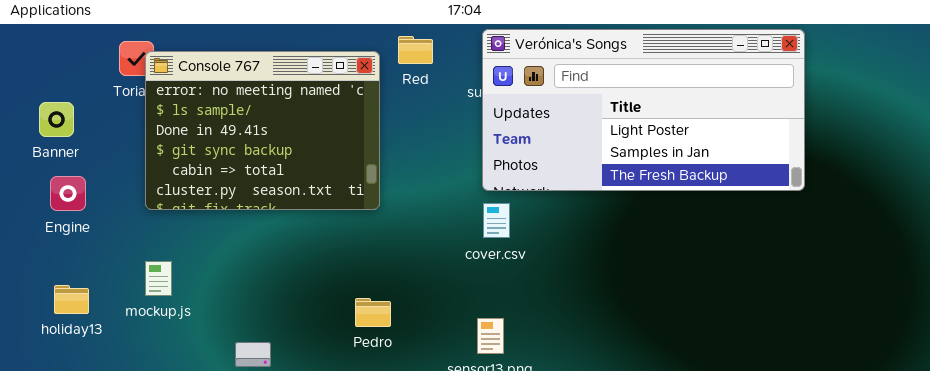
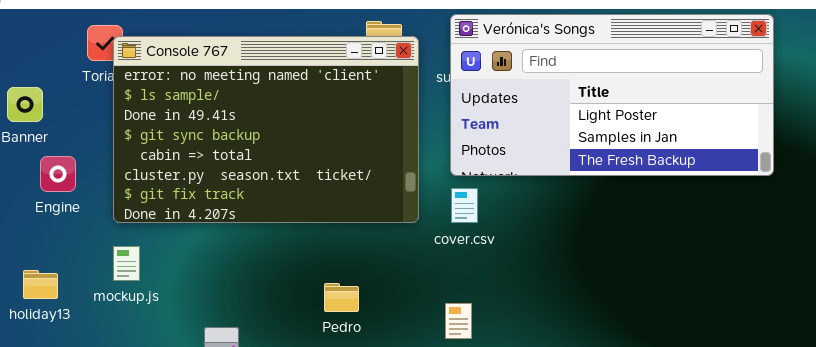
Console 767: [145,51,380,210] -> [113,36,419,223], resized
Engine: [50,176,86,211] -> [40,156,76,192], moved

